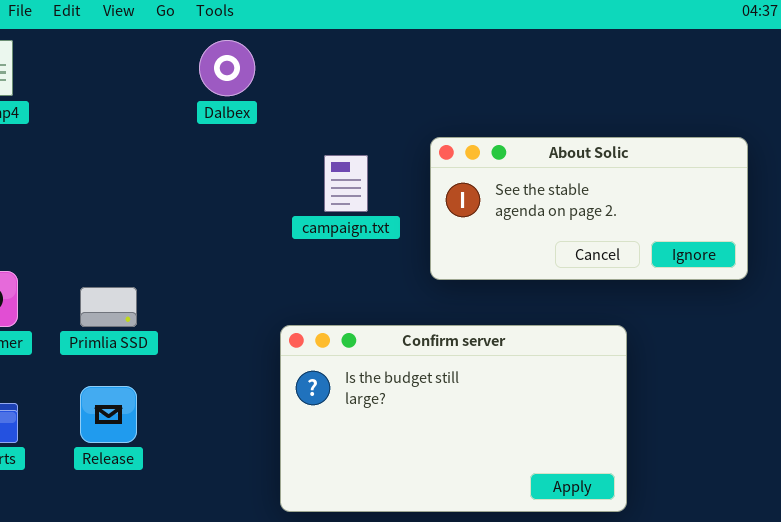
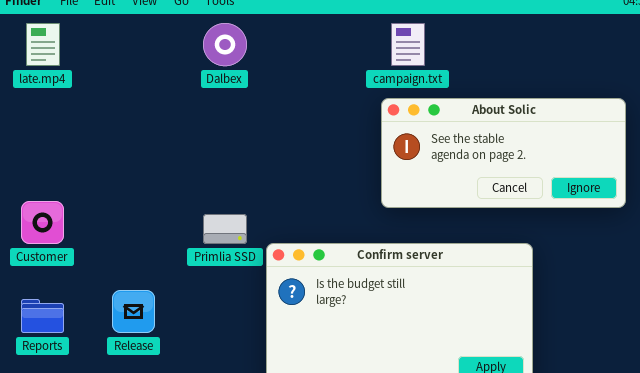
campaign.txt: [324,155,368,212] -> [391,23,425,66], moved
Primlia SSD: [80,287,137,327] -> [203,214,247,244], moved

